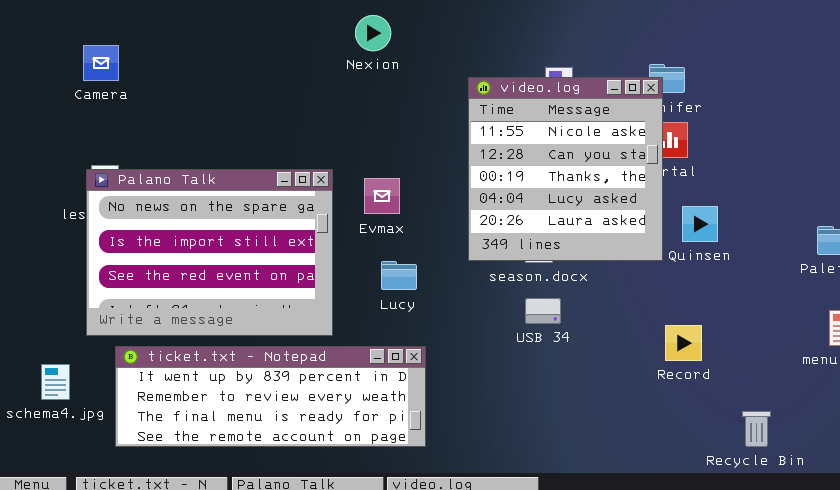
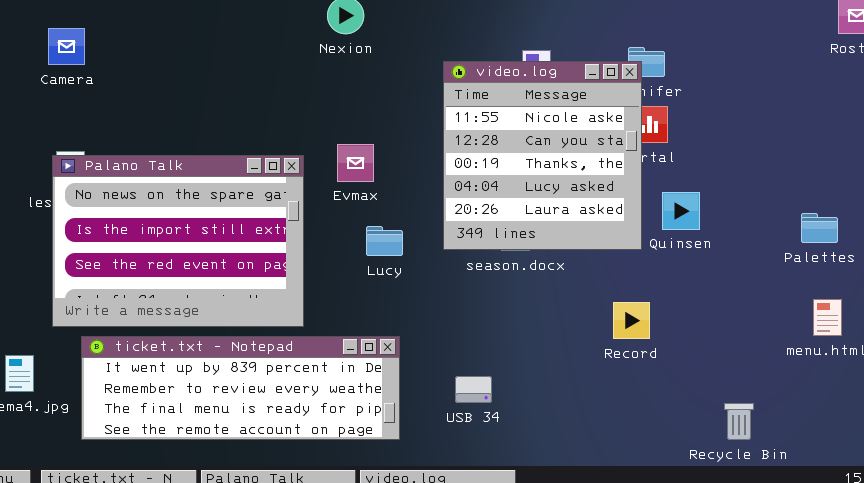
Evmax: [364,178,400,214] -> [337,144,374,182], moved
Lucy: [381,261,417,290] -> [366,226,403,256], moved
USB 34: [525,298,561,324] -> [455,376,492,403], moved
Record: [665,325,702,361] -> [613,302,650,339], moved

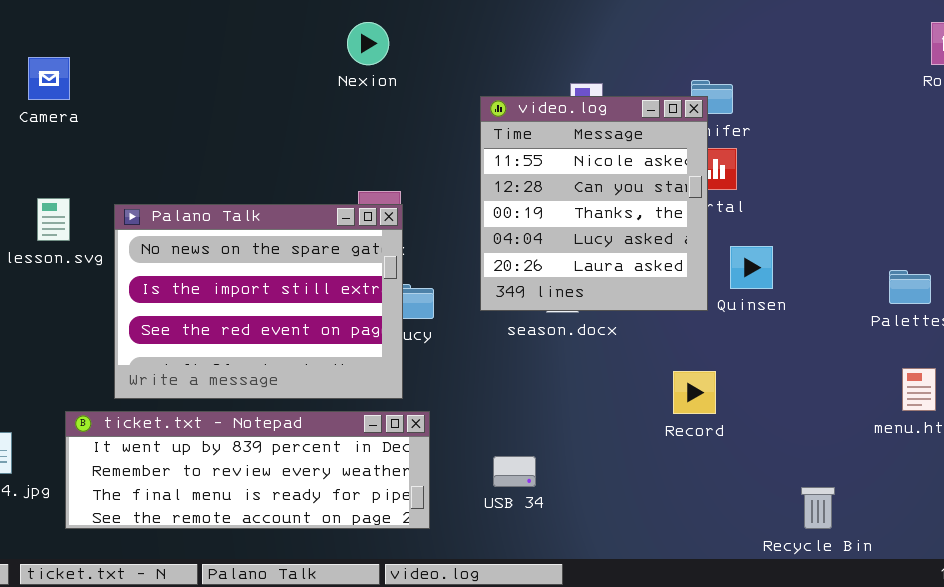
Palano Talk: [52,155,304,327] -> [114,204,403,399], moved

